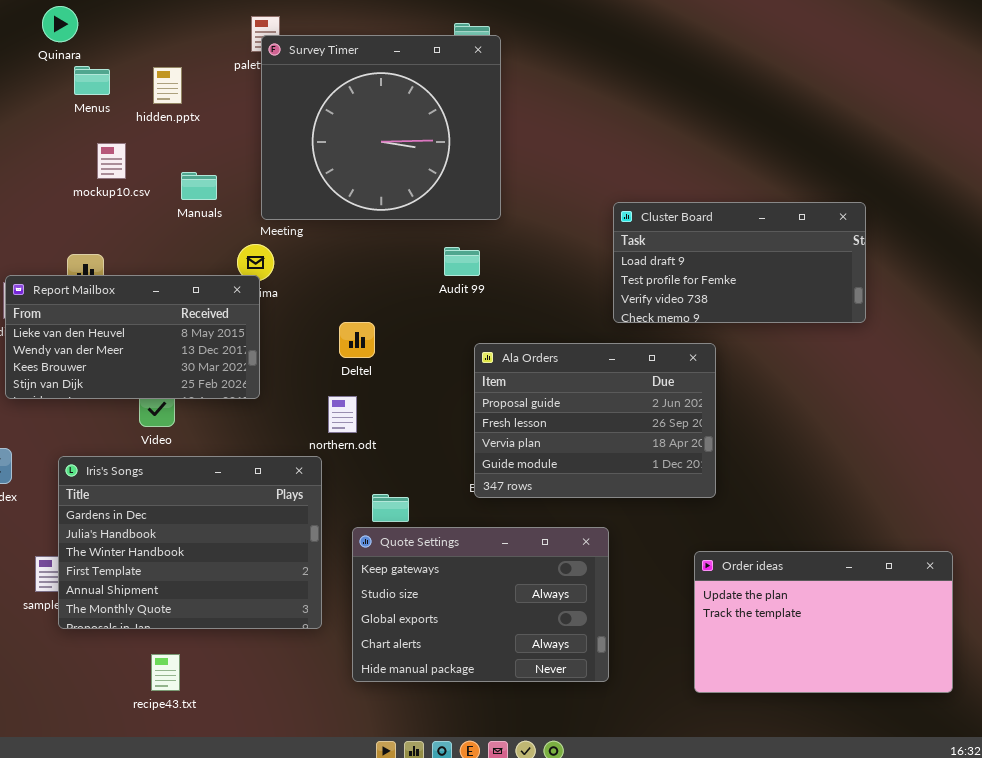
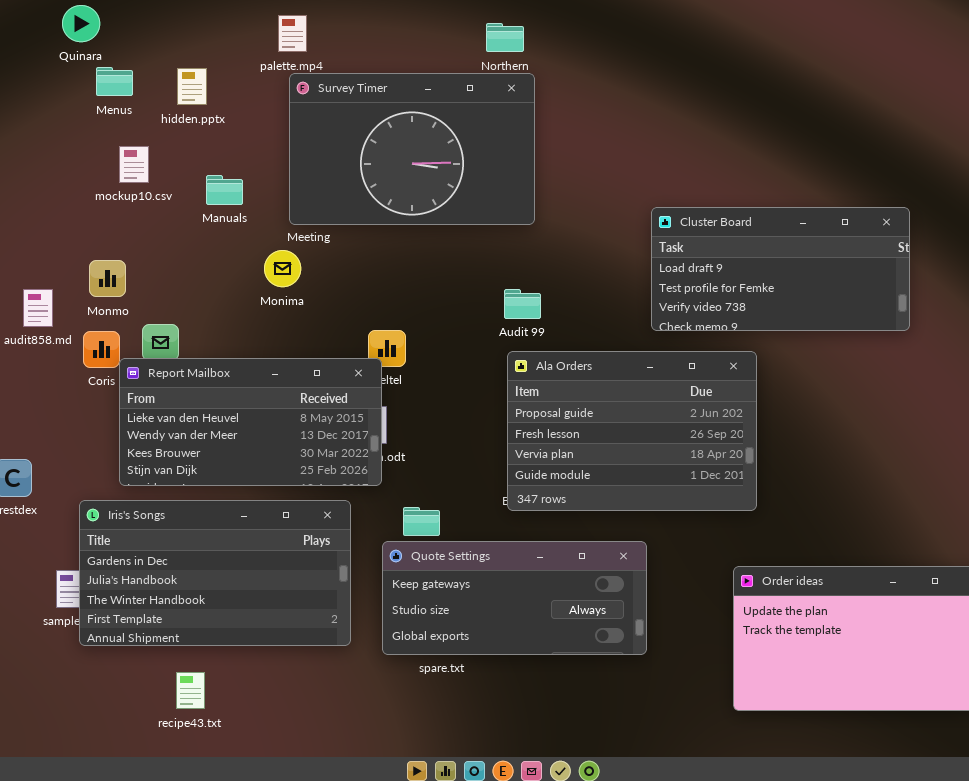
Survey Timer: [261,35,501,220] -> [289,73,535,225], resized
Audit 99: [444,247,480,276] -> [504,289,541,319], moved
Report Mailbox: [5,275,260,399] -> [119,358,382,486], moved
Iris's Songs: [58,456,322,629] -> [79,500,351,646], resized
Quote Settings: [352,527,609,682] -> [382,541,647,655], resized

